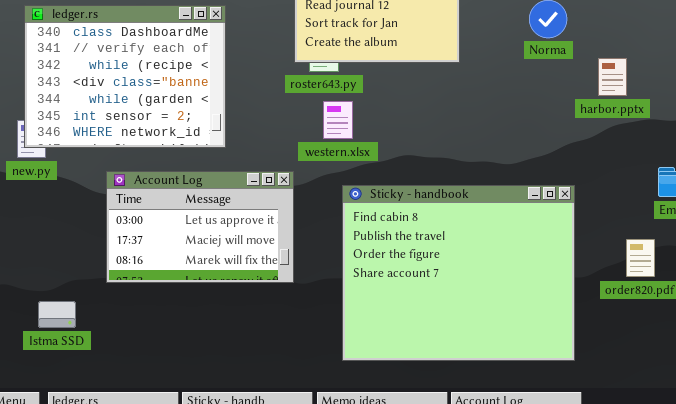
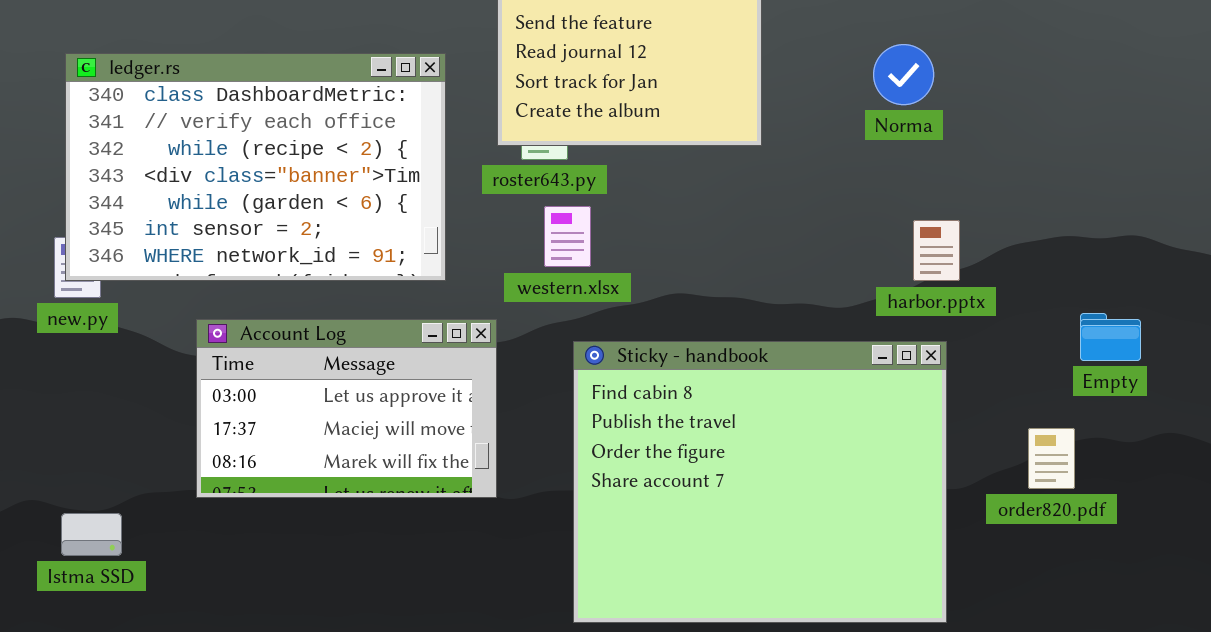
ledger.rs: [24,5,226,148] -> [65,53,446,281], resized
harbor.pptx: [598,58,627,96] -> [913,220,960,281], moved
Istma SSD: [38,301,76,328] -> [61,513,122,556], moved

